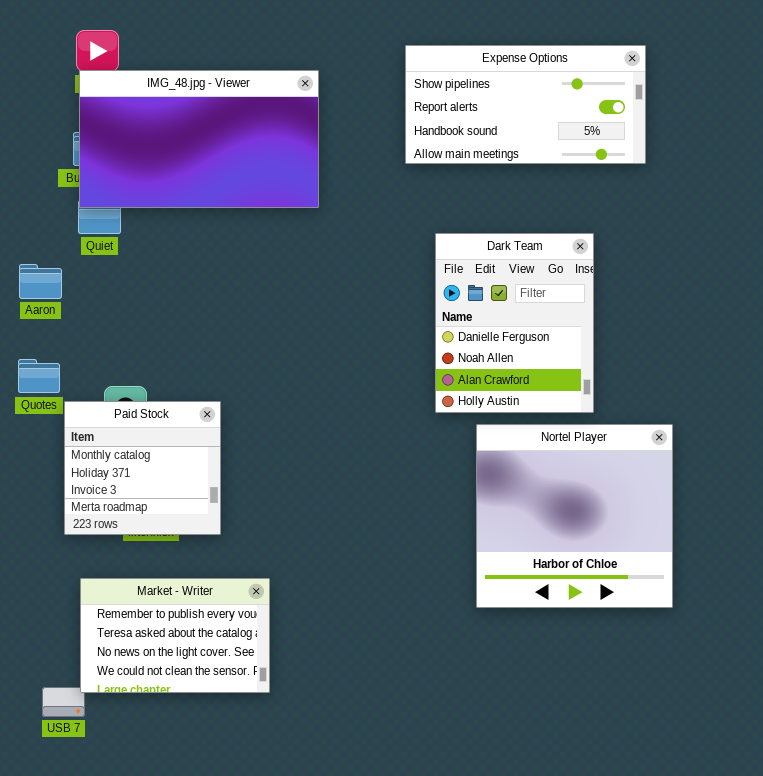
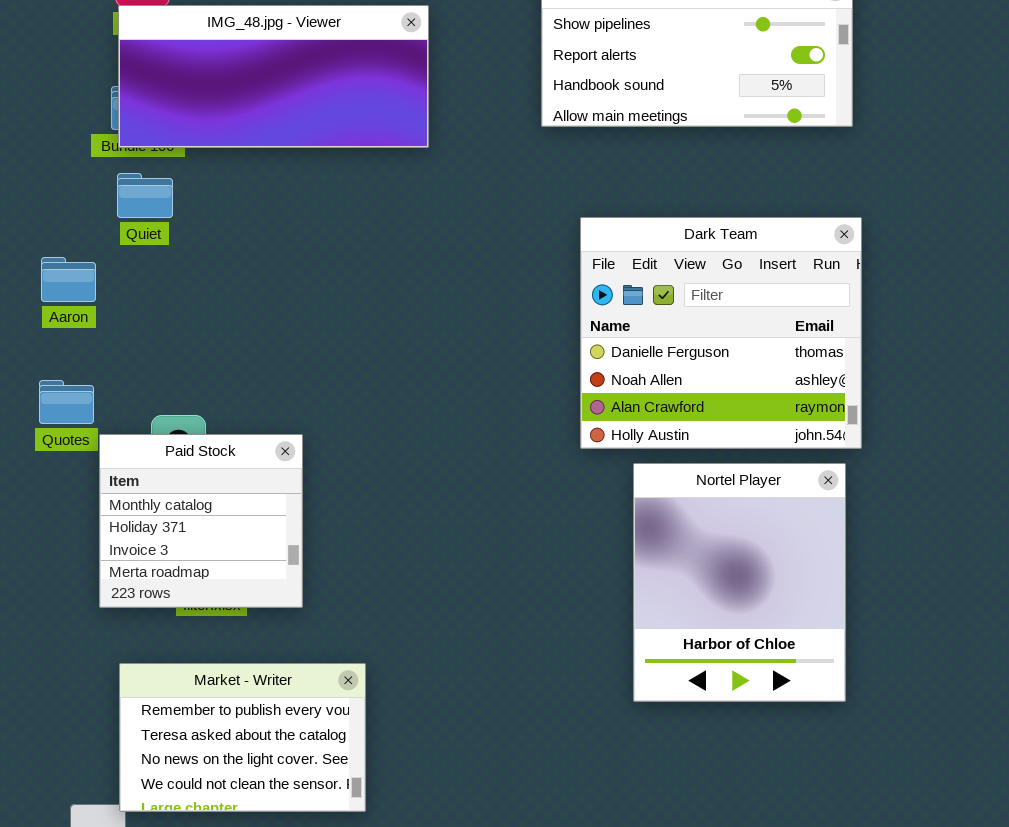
IMG_48.jpg - Viewer: [79,70,319,208] -> [118,5,429,148], resized
Dark Team: [435,233,594,413] -> [580,217,862,449], resized
Nortel Player: [476,424,673,608] -> [633,463,846,702], resized

